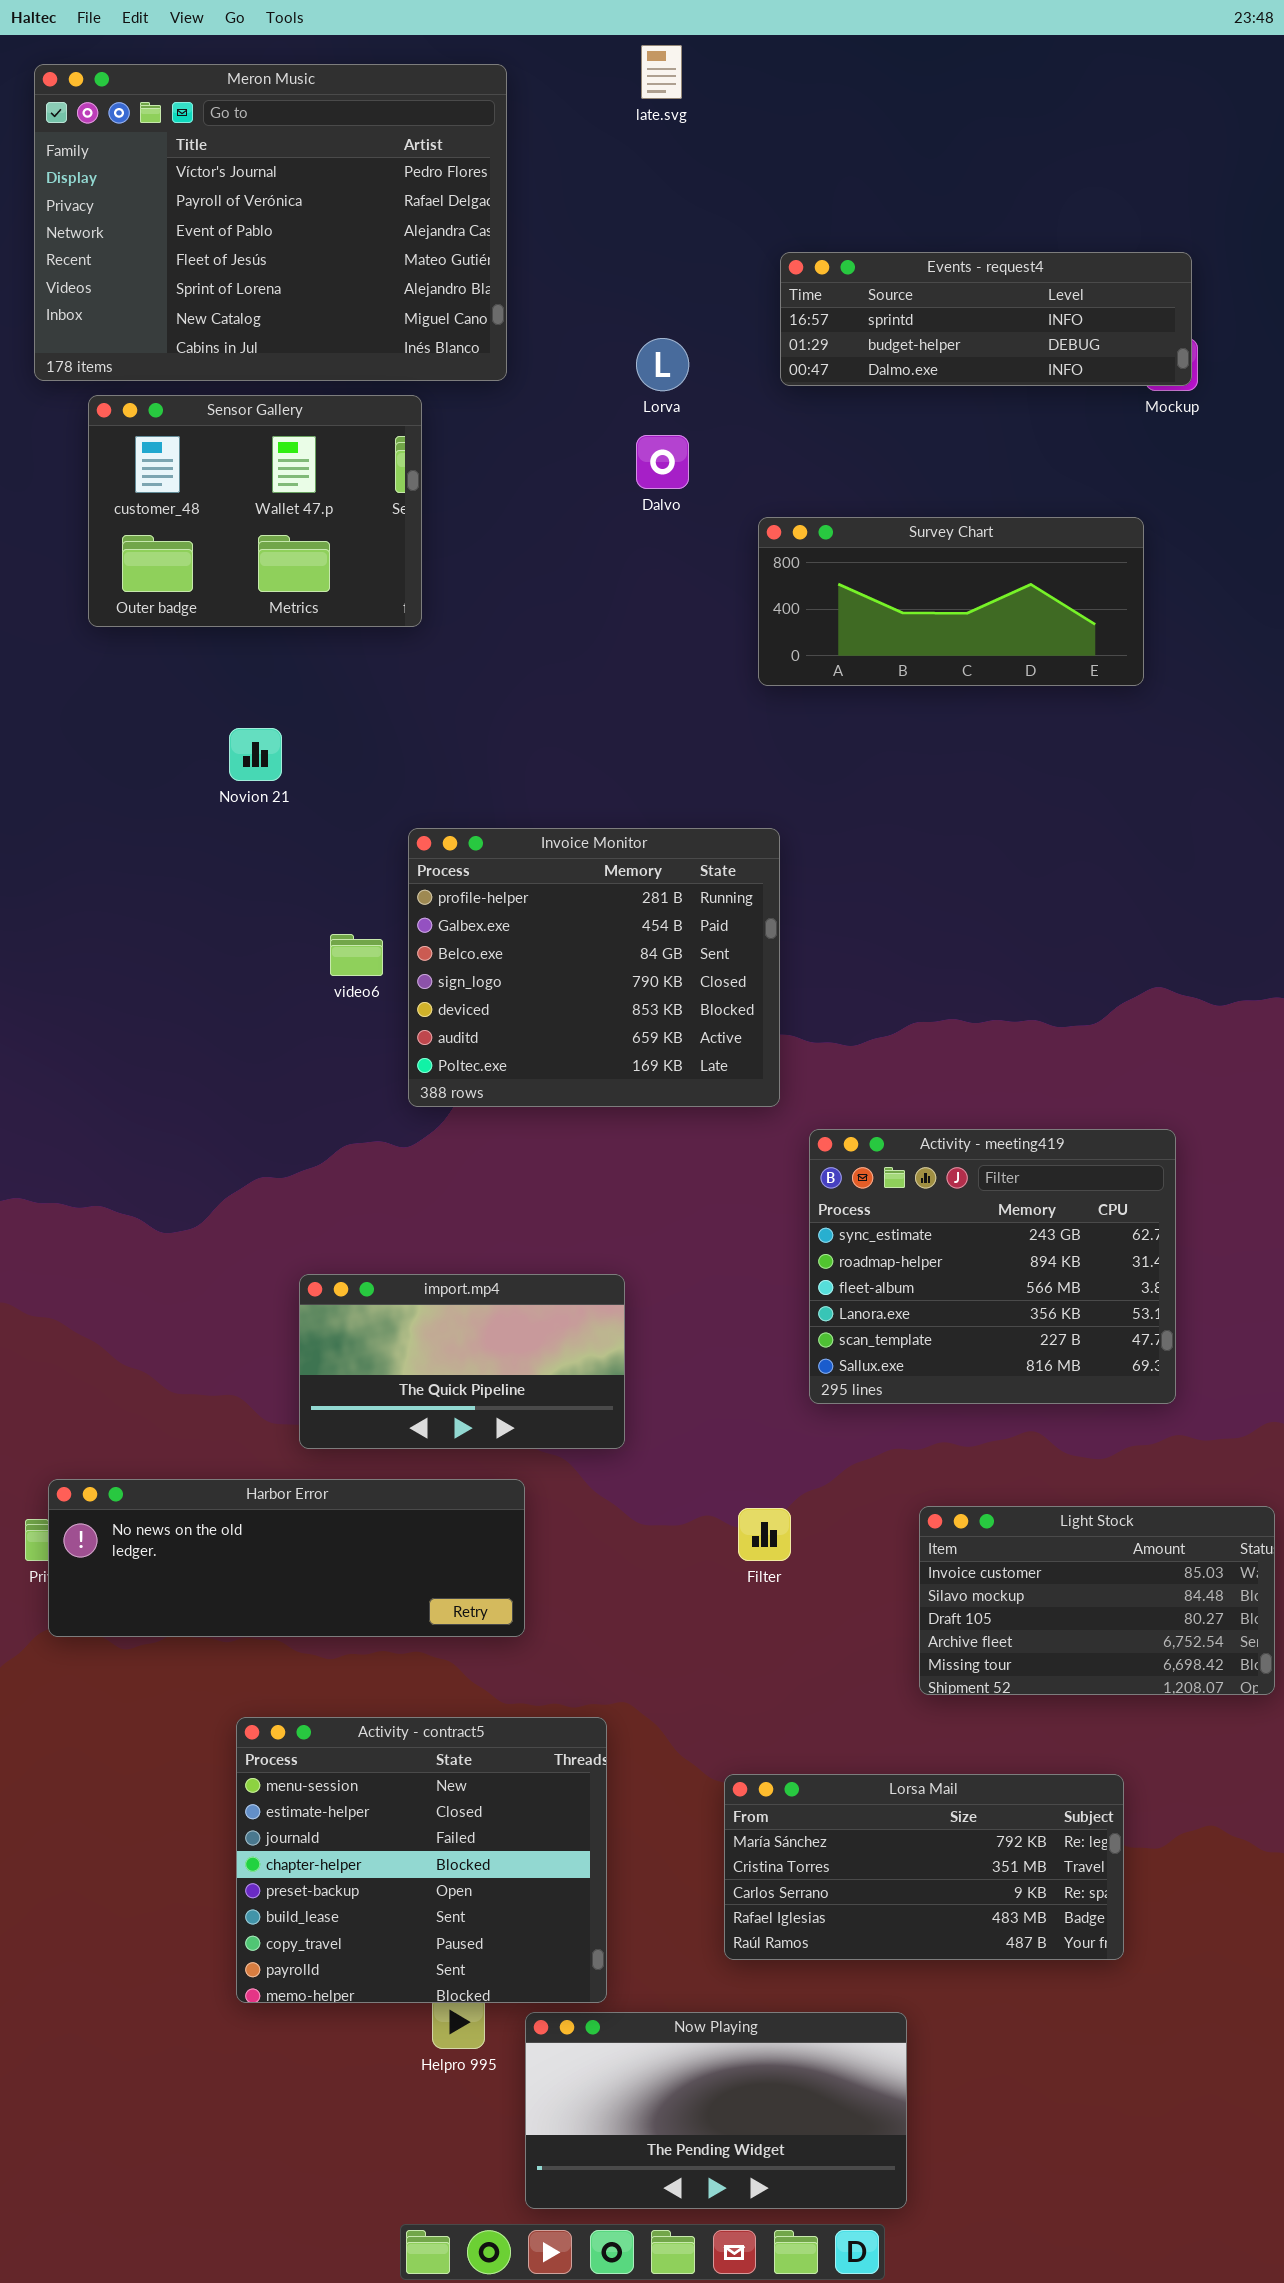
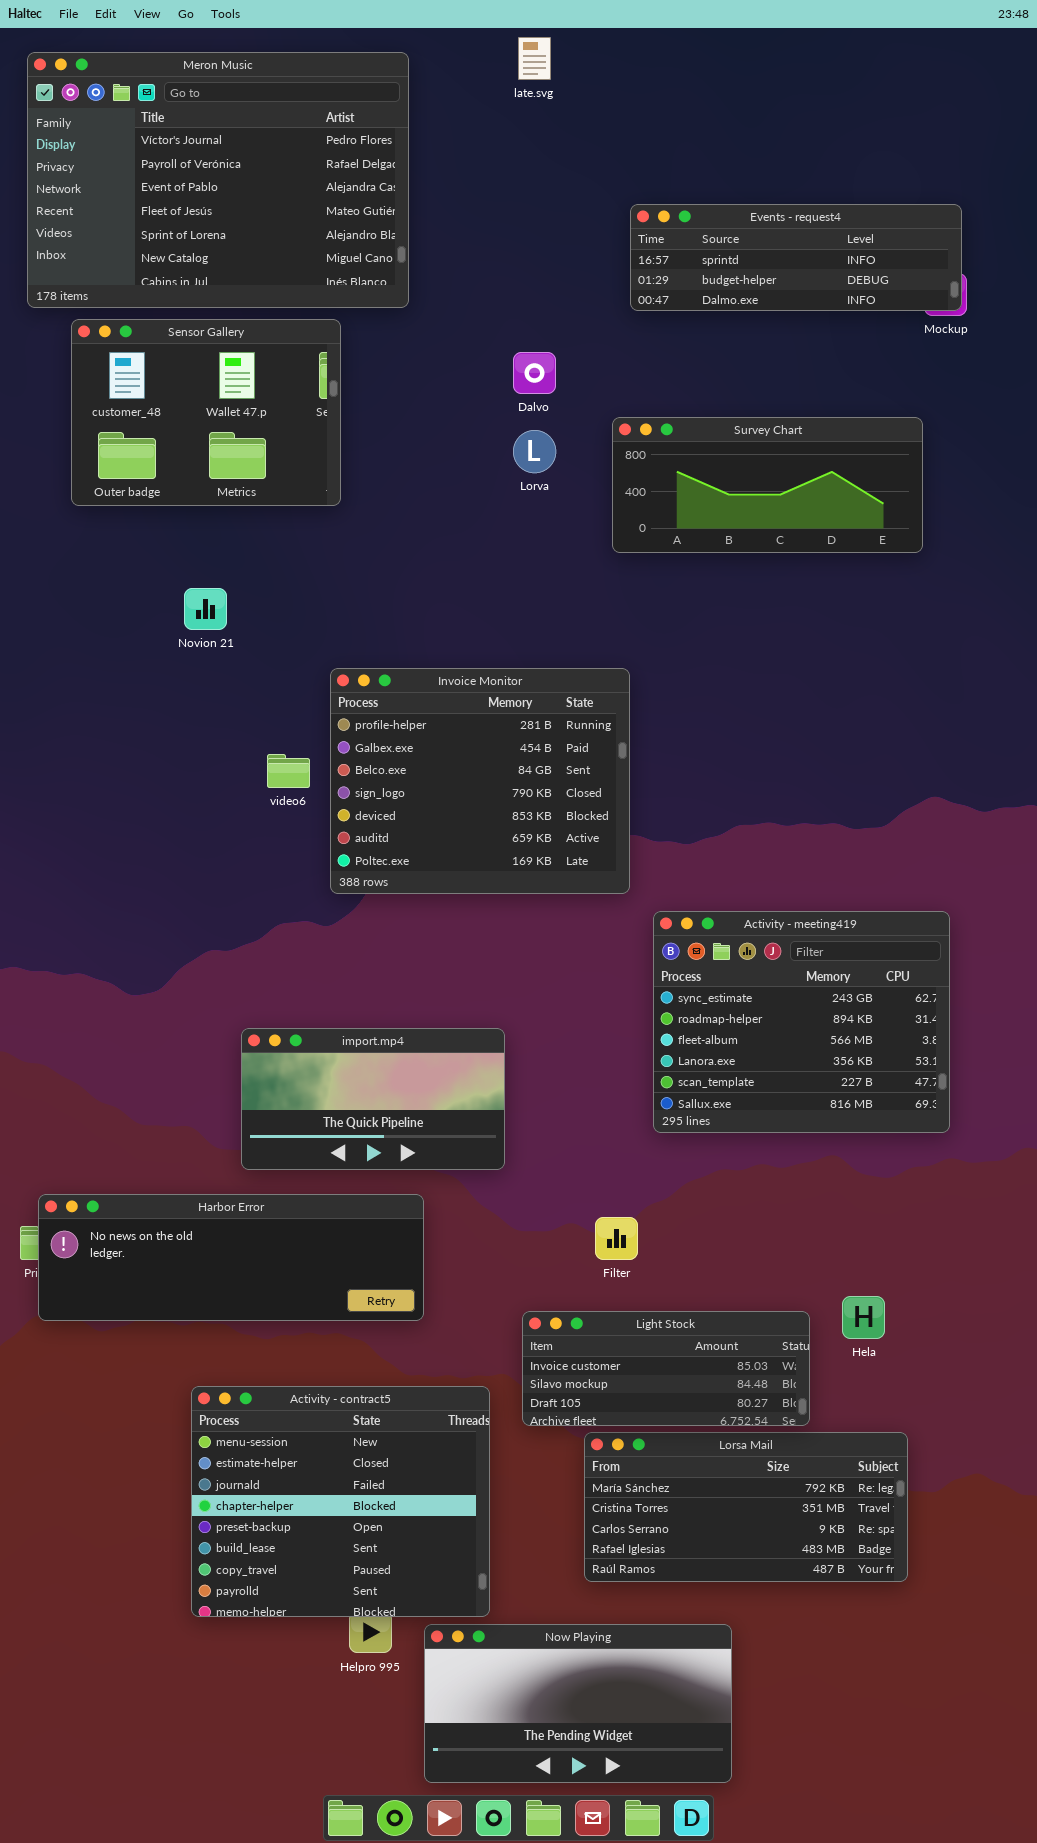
Lorva: [636,338,689,391] -> [513,430,556,473], moved
Light Stock: [919,1506,1275,1695] -> [522,1311,810,1426], moved, resized

